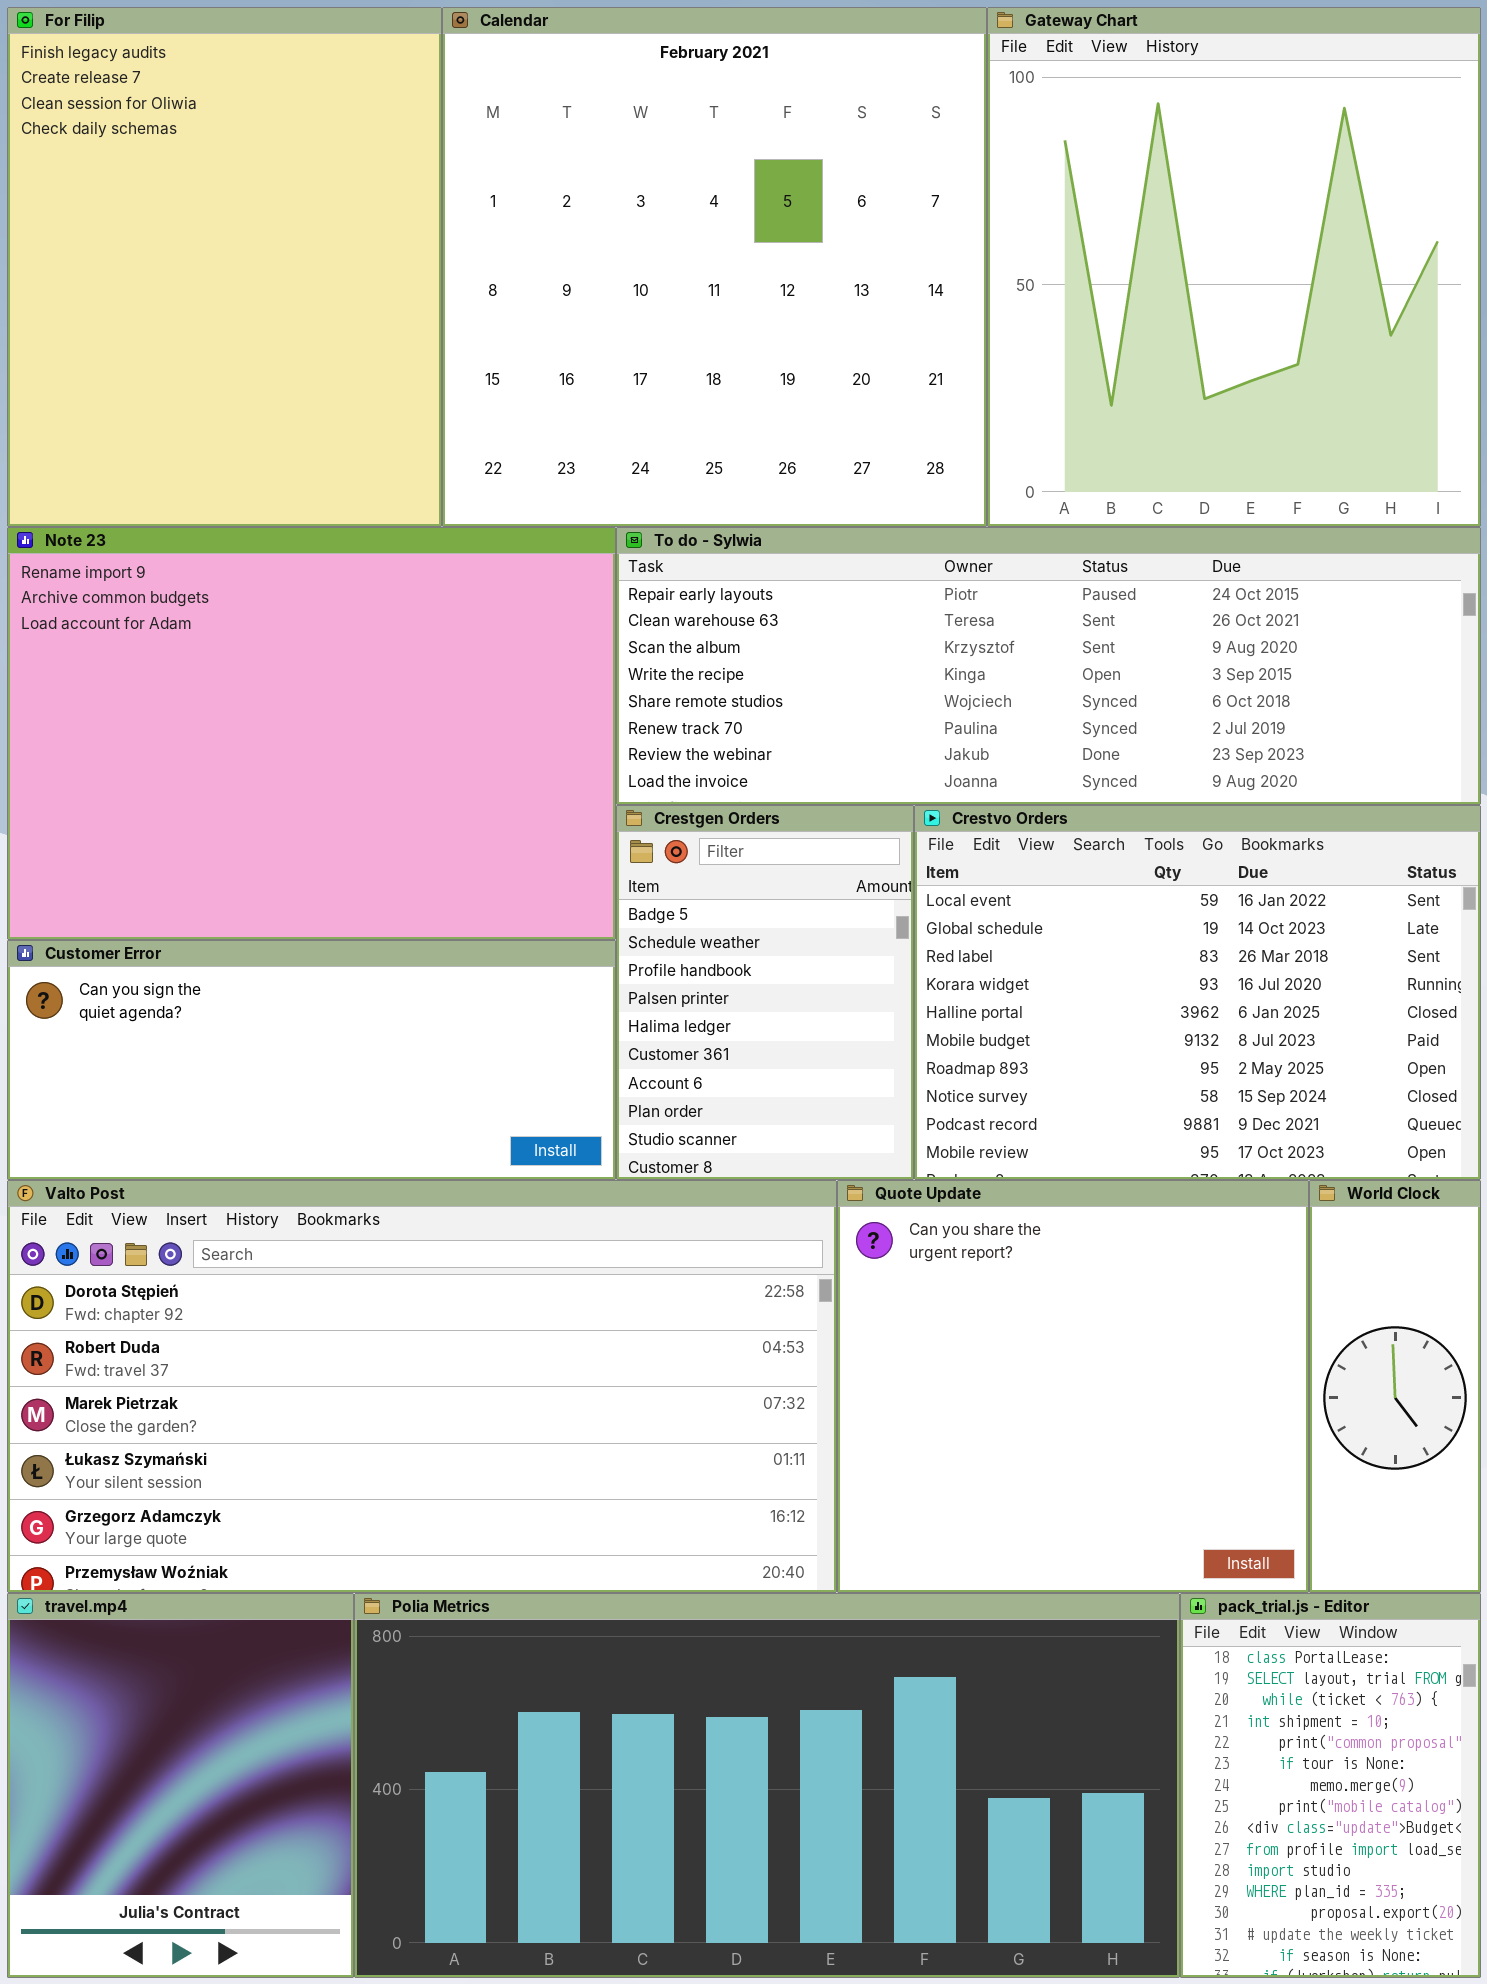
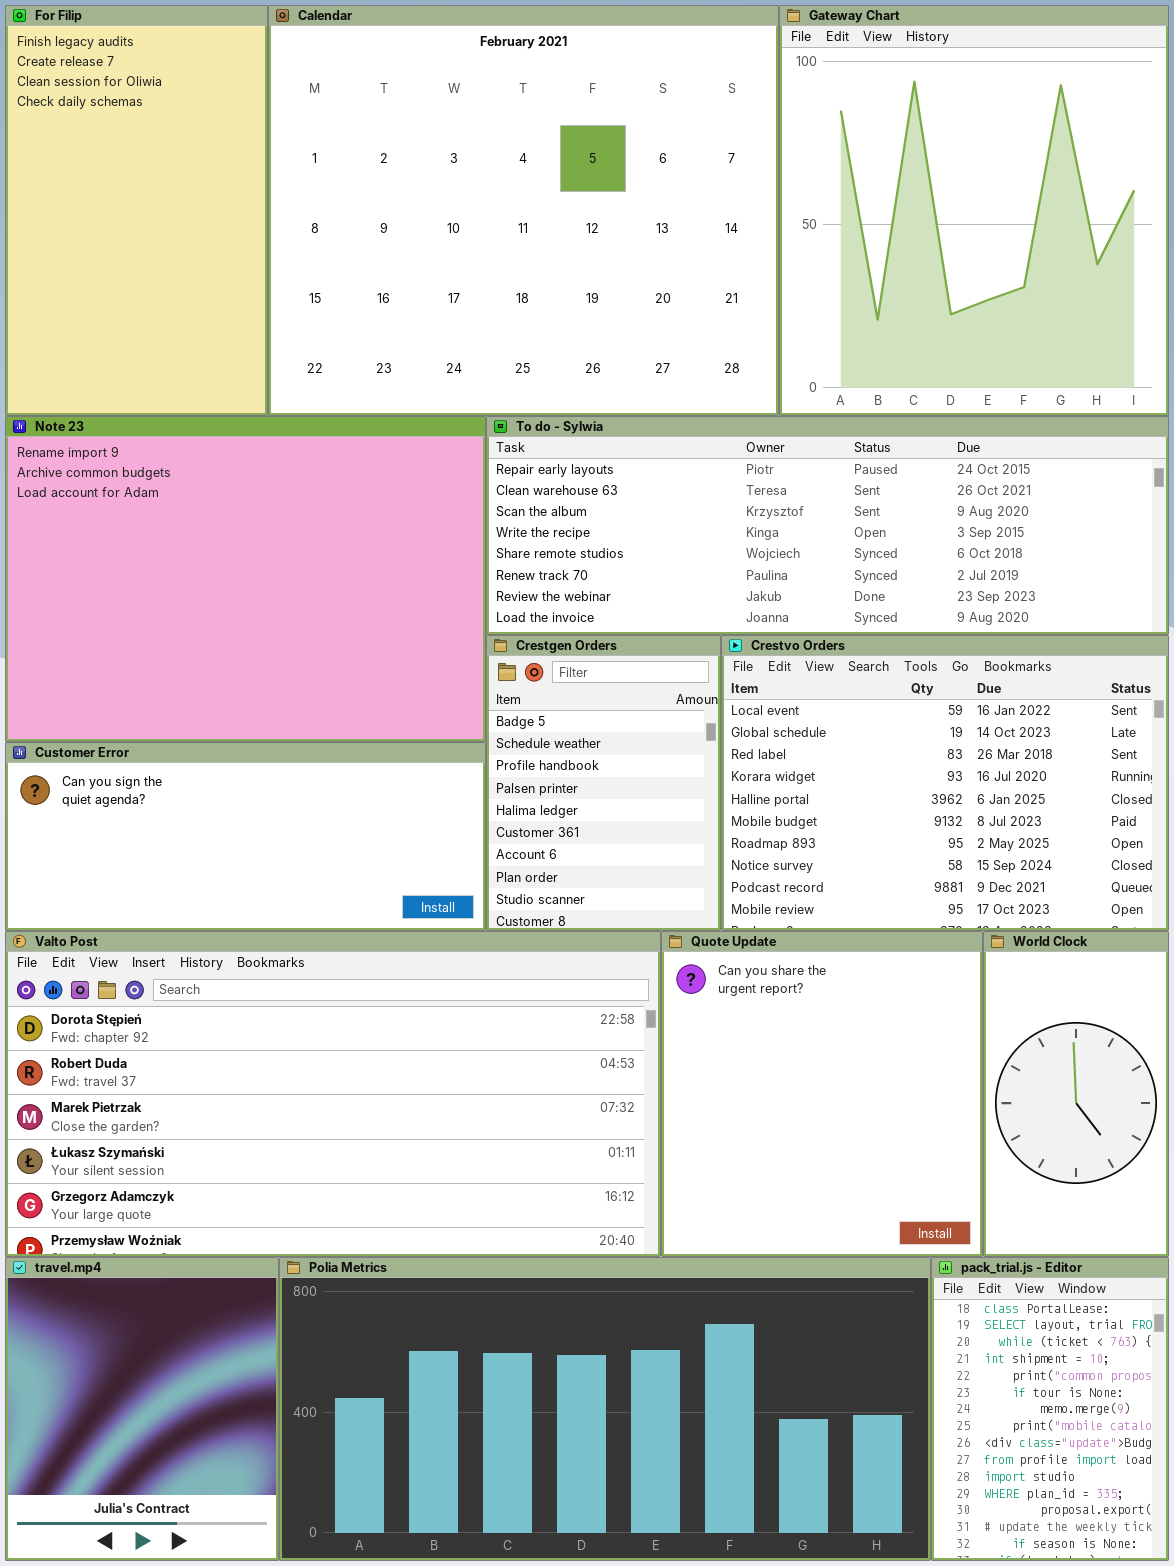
For Filip: [7,7,442,527] -> [5,5,268,416], resized
Calendar: [442,7,987,527] -> [268,5,779,416], resized
Quote Update: [837,1180,1309,1593] -> [661,931,983,1257], resized
World Clock: [1309,1180,1481,1593] -> [983,931,1169,1257], resized

